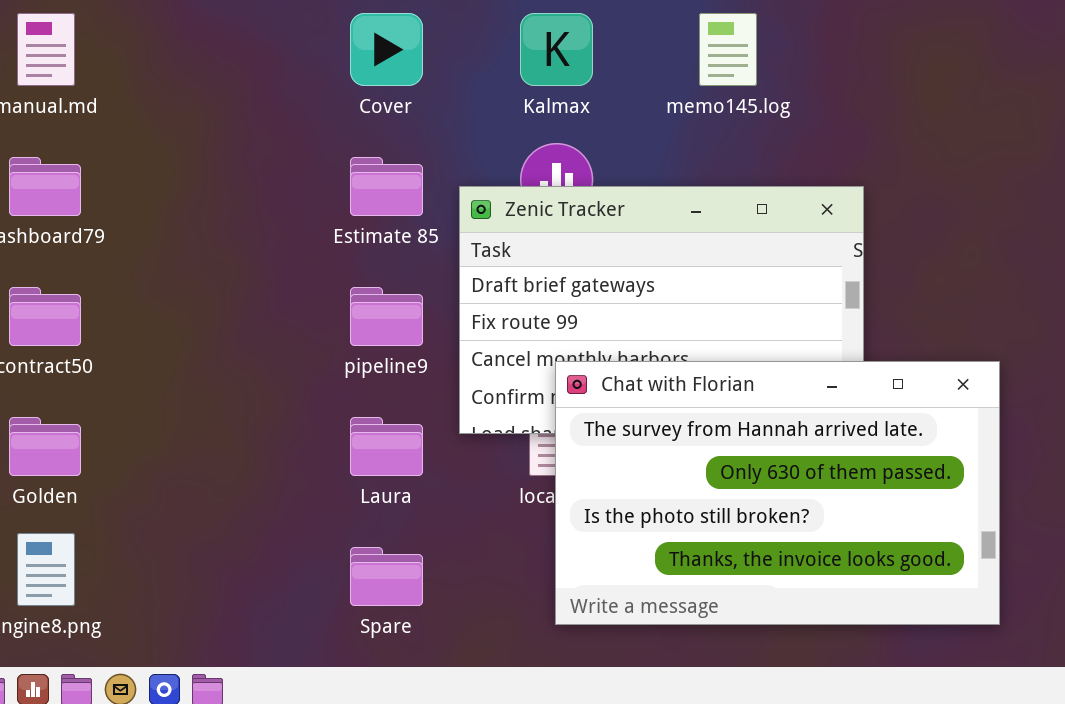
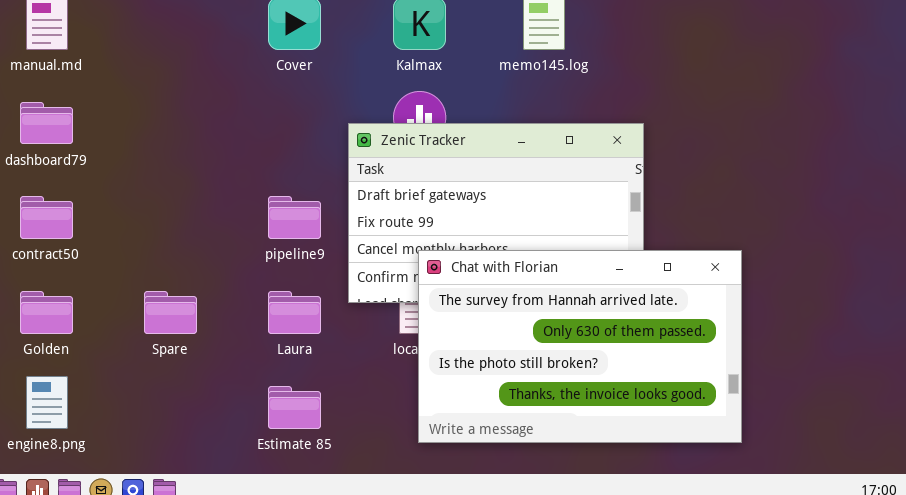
Estimate 85: [350,157,423,216] -> [268,386,321,429], moved
Spare: [350,547,423,606] -> [144,291,197,334], moved

